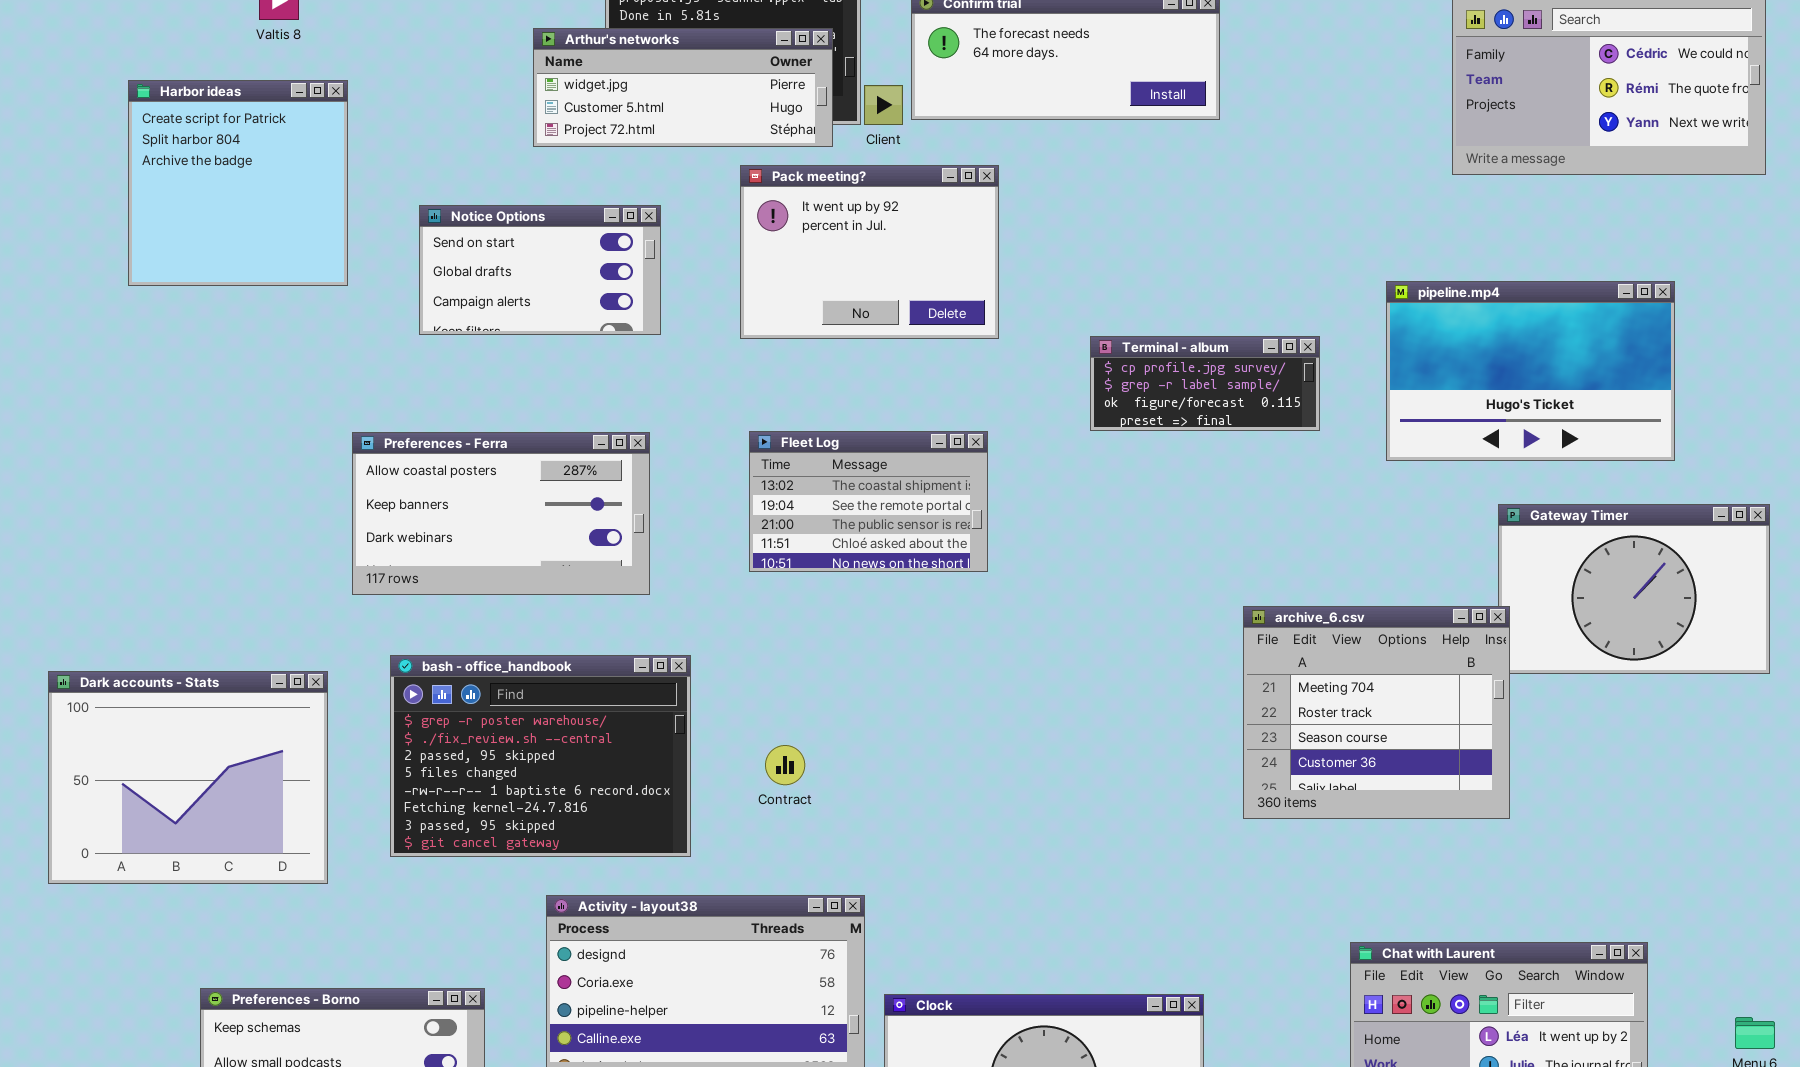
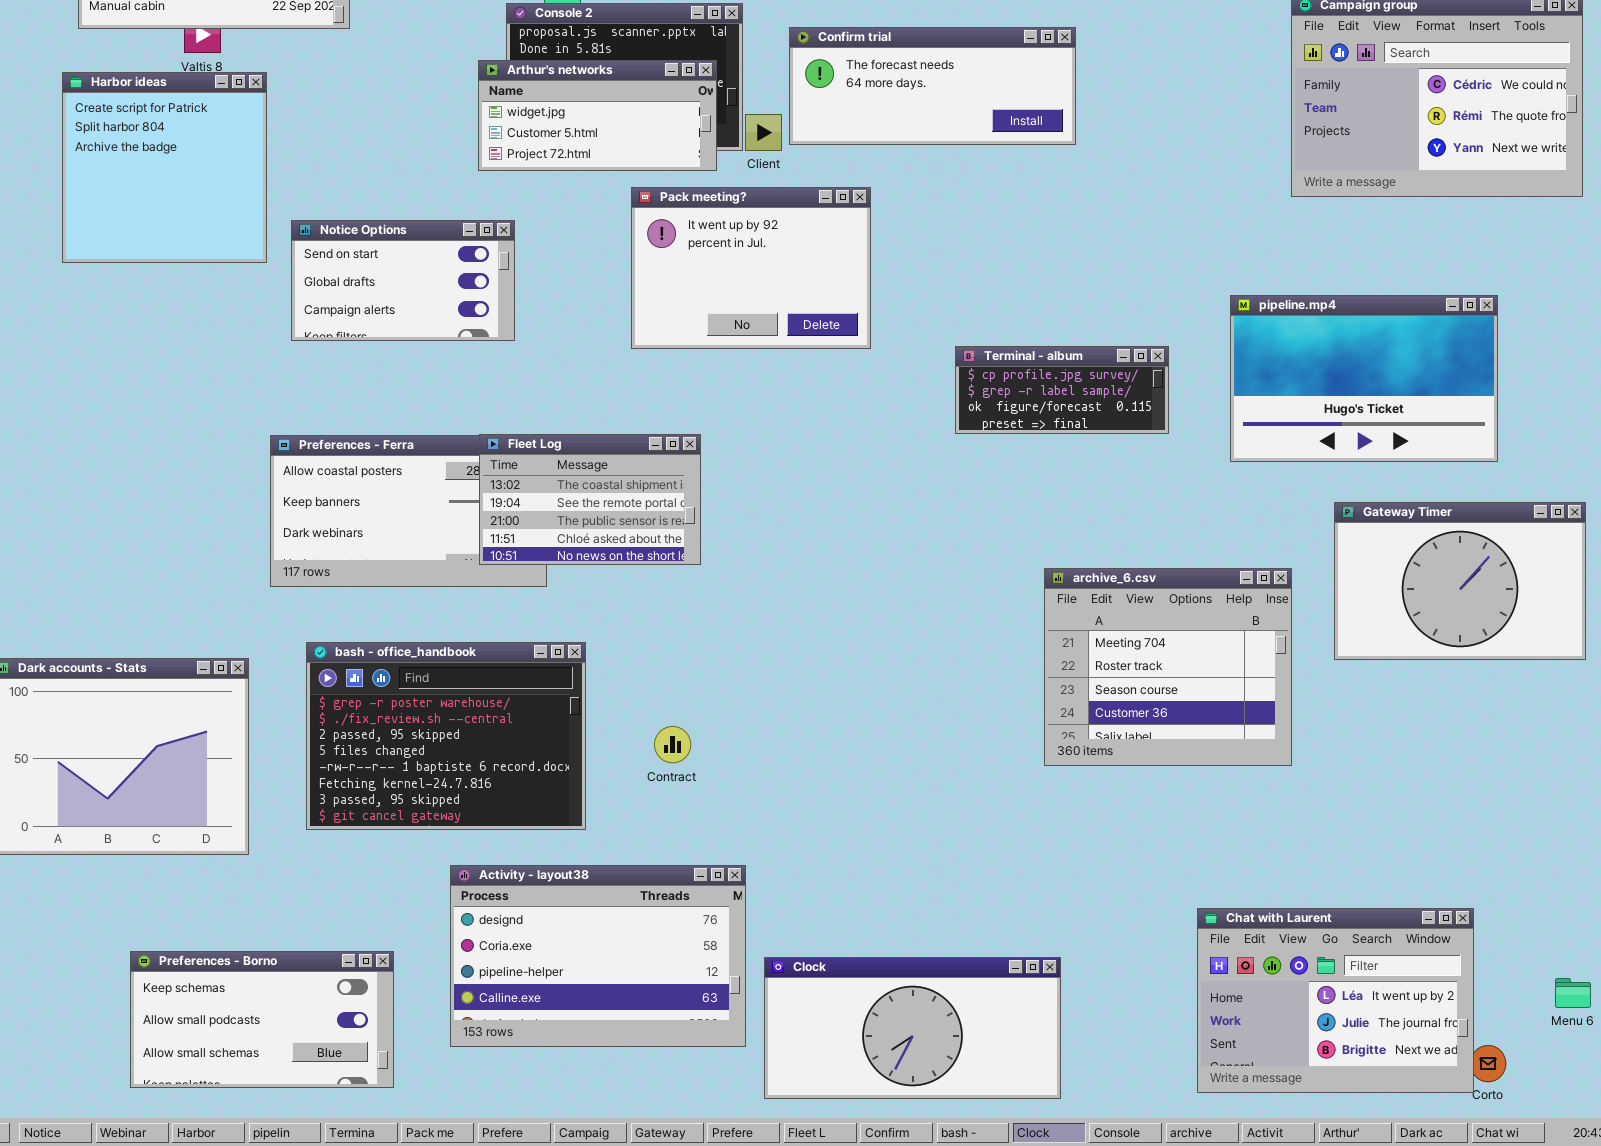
Arthur's networks: [533,28,833,147] -> [478,60,717,171], resized
Harbor ideas: [128,80,348,286] -> [62,72,267,263], moved
Notice Options: [419,205,661,335] -> [291,220,515,341], moved
Fleet Log: [749,431,988,572] -> [479,434,701,565], moved
archive_6.csv: [1243,606,1510,819] -> [1044,568,1292,766], moved

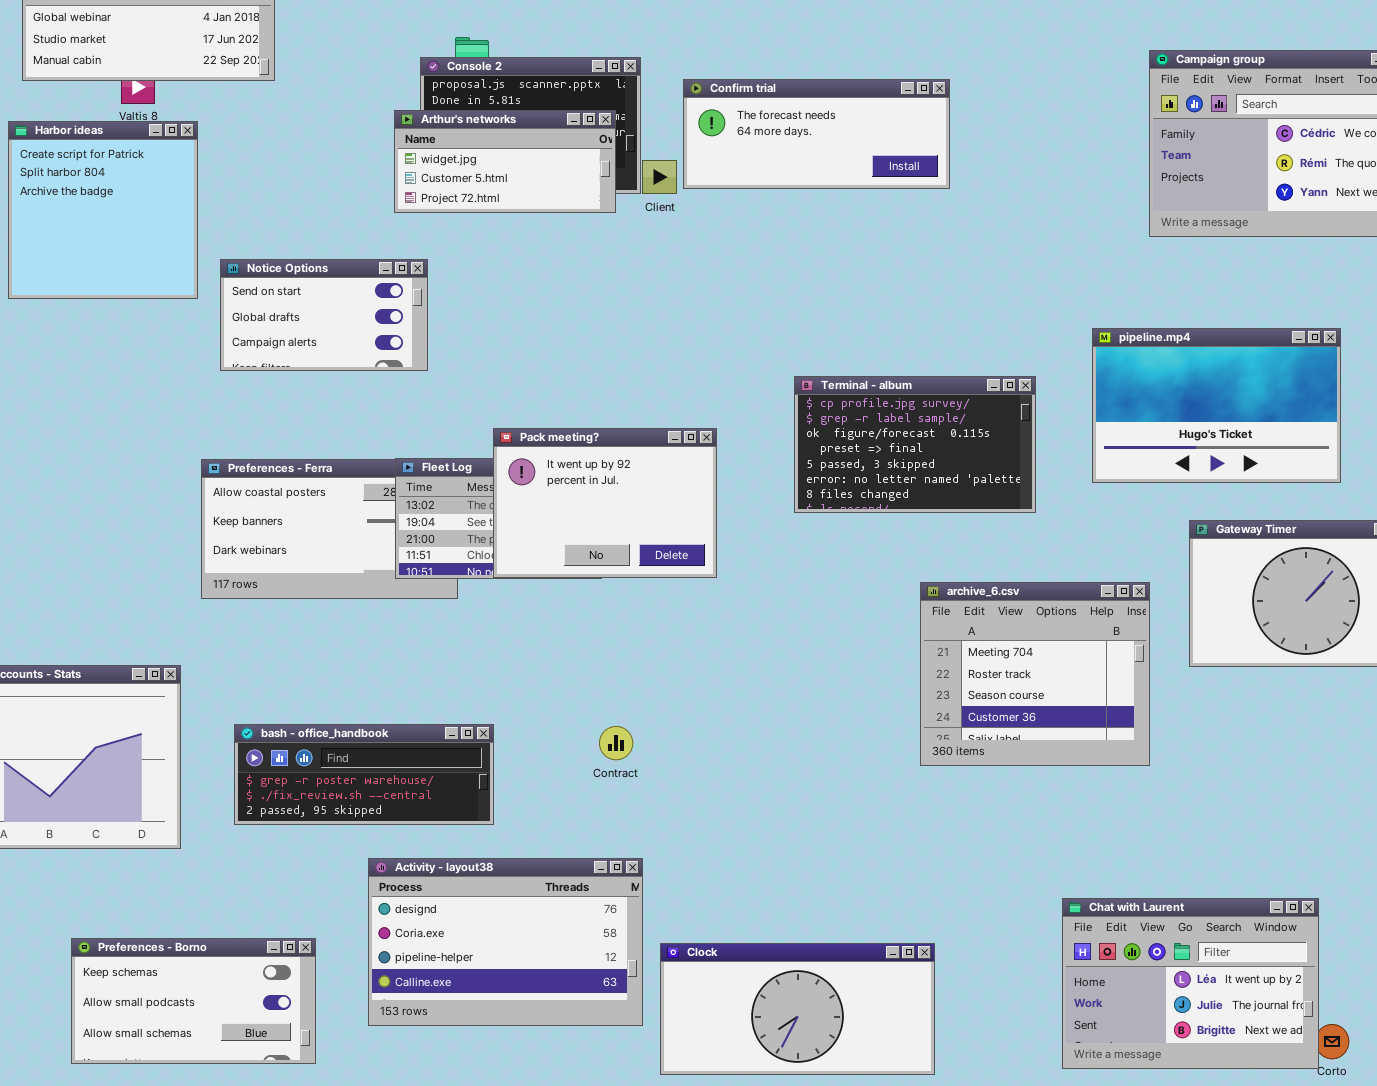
Pack meeting?: [631,187,871,349] -> [493,428,717,578], moved
Terminal - album: [955,346,1169,434] -> [794,376,1036,513], resized
bash - office_handbook: [306,642,586,830] -> [234,724,494,825], resized
Contract: [654,726,691,763] -> [599,726,633,760], moved

